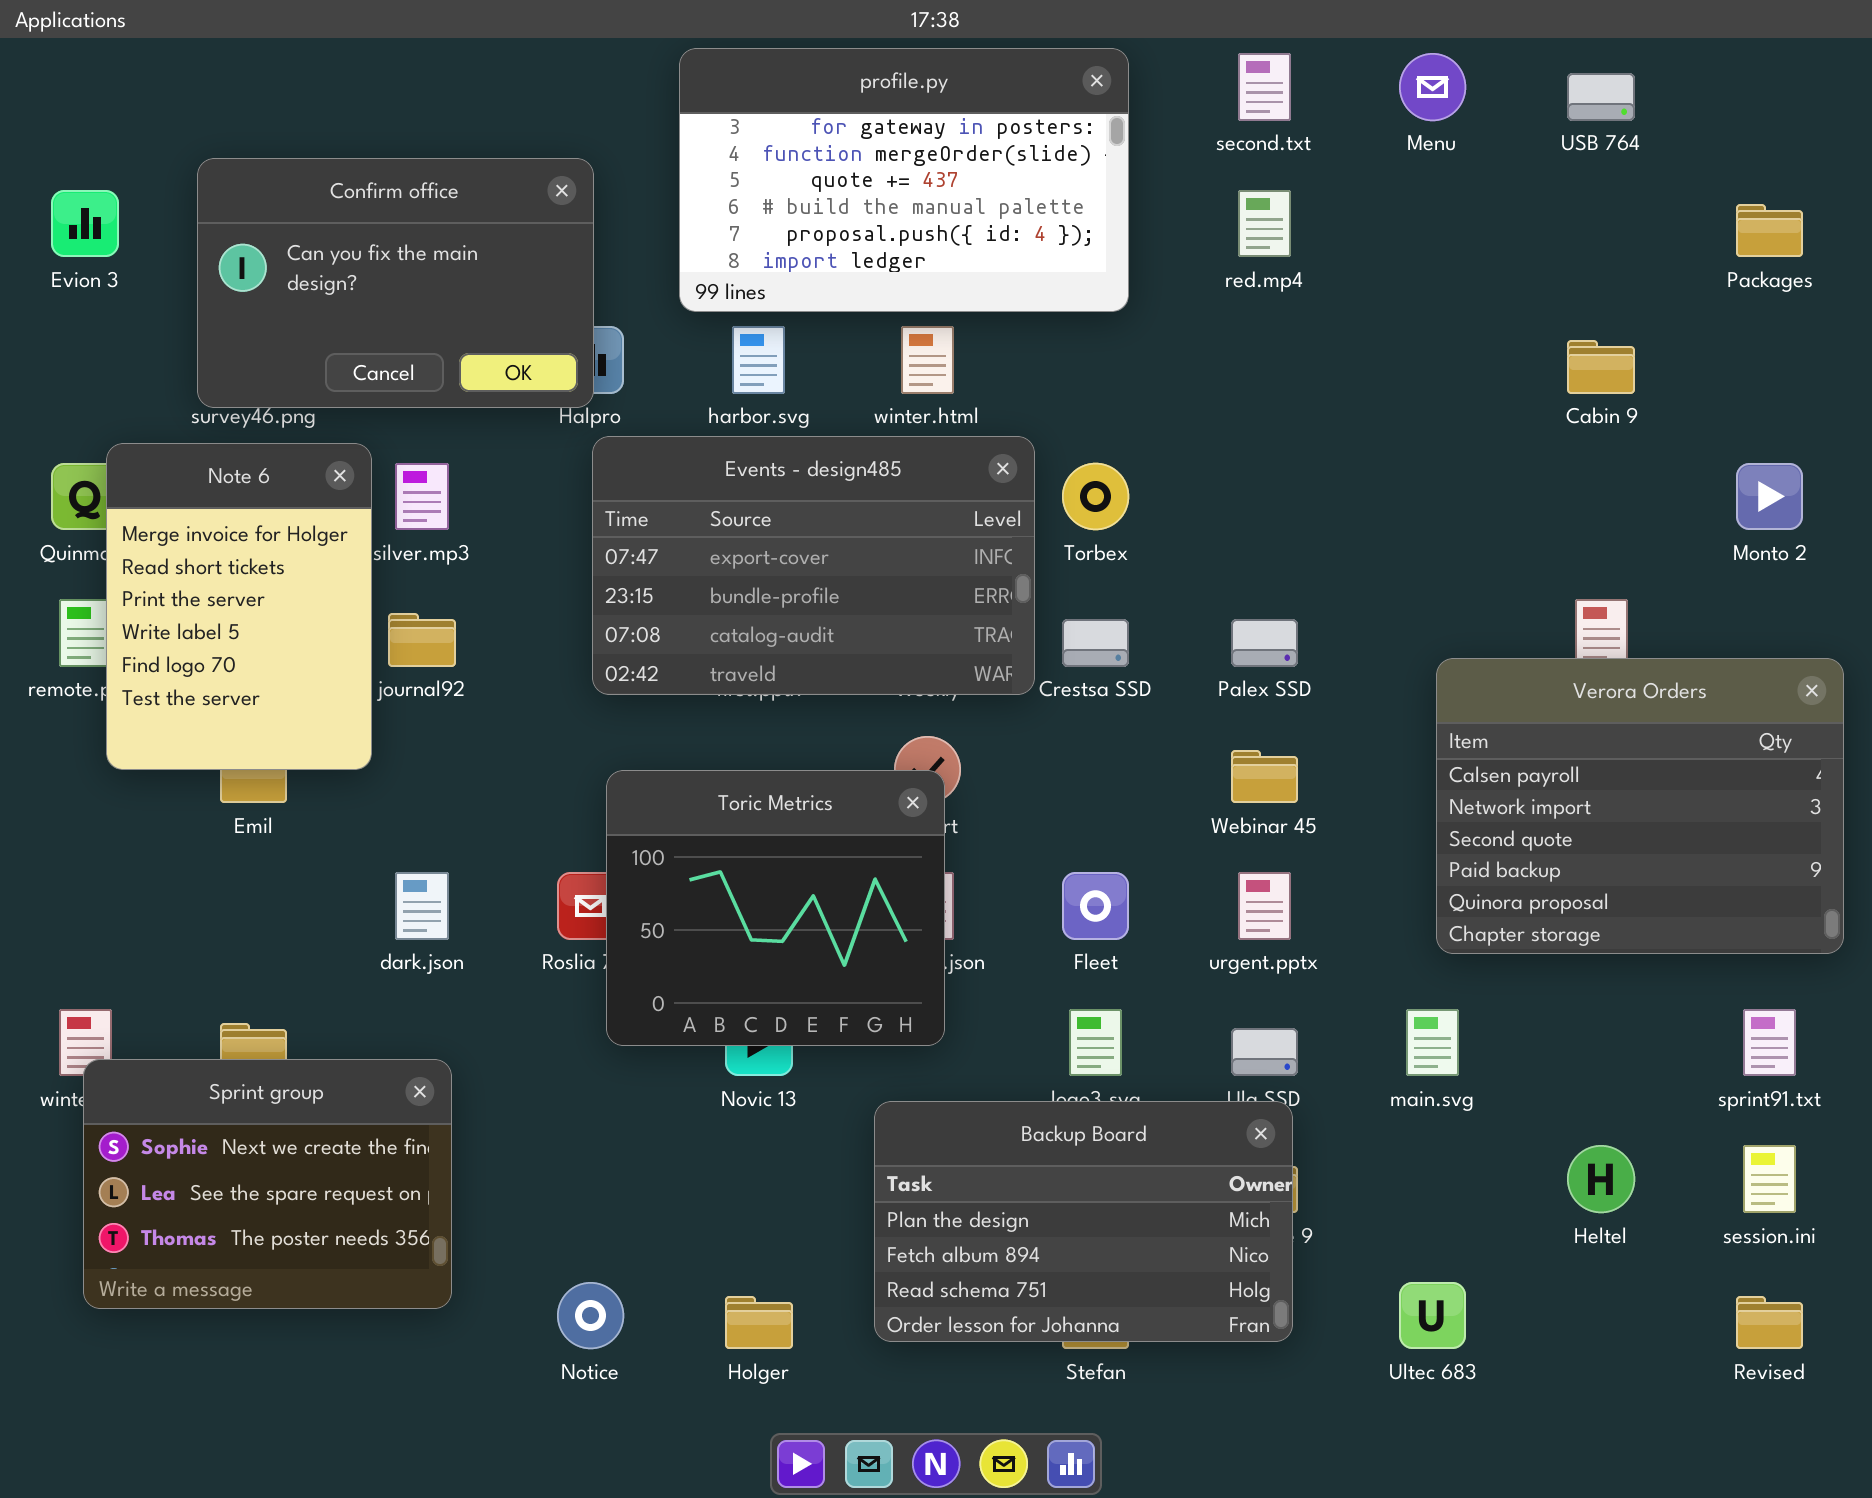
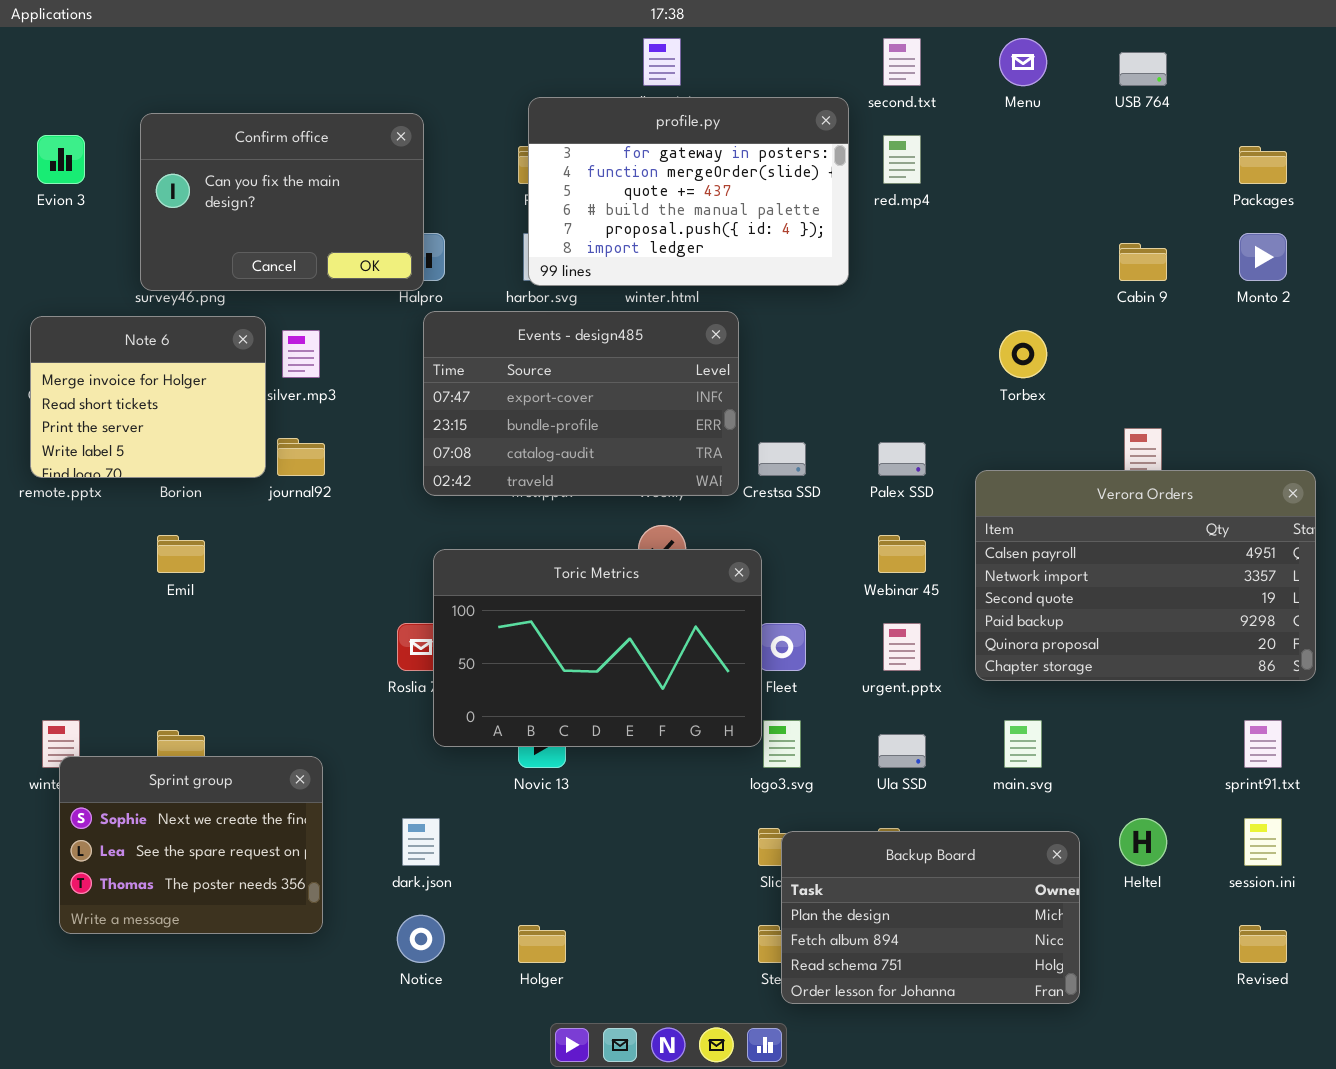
profile.py: [679,48,1129,312] -> [528,97,849,286], moved
Note 6: [106,443,372,770] -> [30,316,266,478], resized
Torbex: [1062,463,1129,530] -> [999,330,1047,378], moved
Monto 2: [1736,463,1803,530] -> [1239,233,1287,281], moved
Verora Orders: [1436,658,1844,954] -> [975,470,1316,681], resized
Toric Metrics: [606,770,945,1046] -> [433,549,762,747], resized
dark.json: [395,872,449,940] -> [402,818,440,866], moved
Backup Board: [874,1101,1293,1342] -> [781,831,1080,1004], moved

